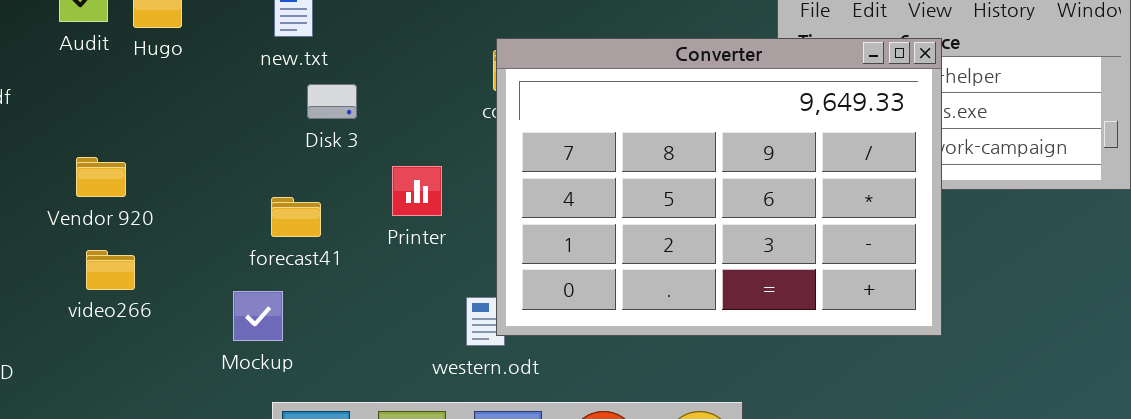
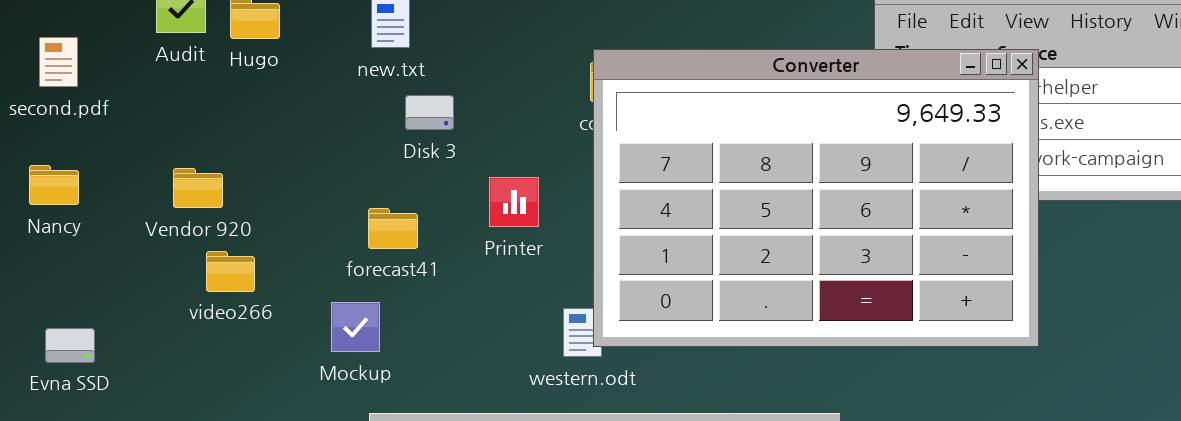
video266: [86,250,135,290] -> [206,251,255,292], moved

